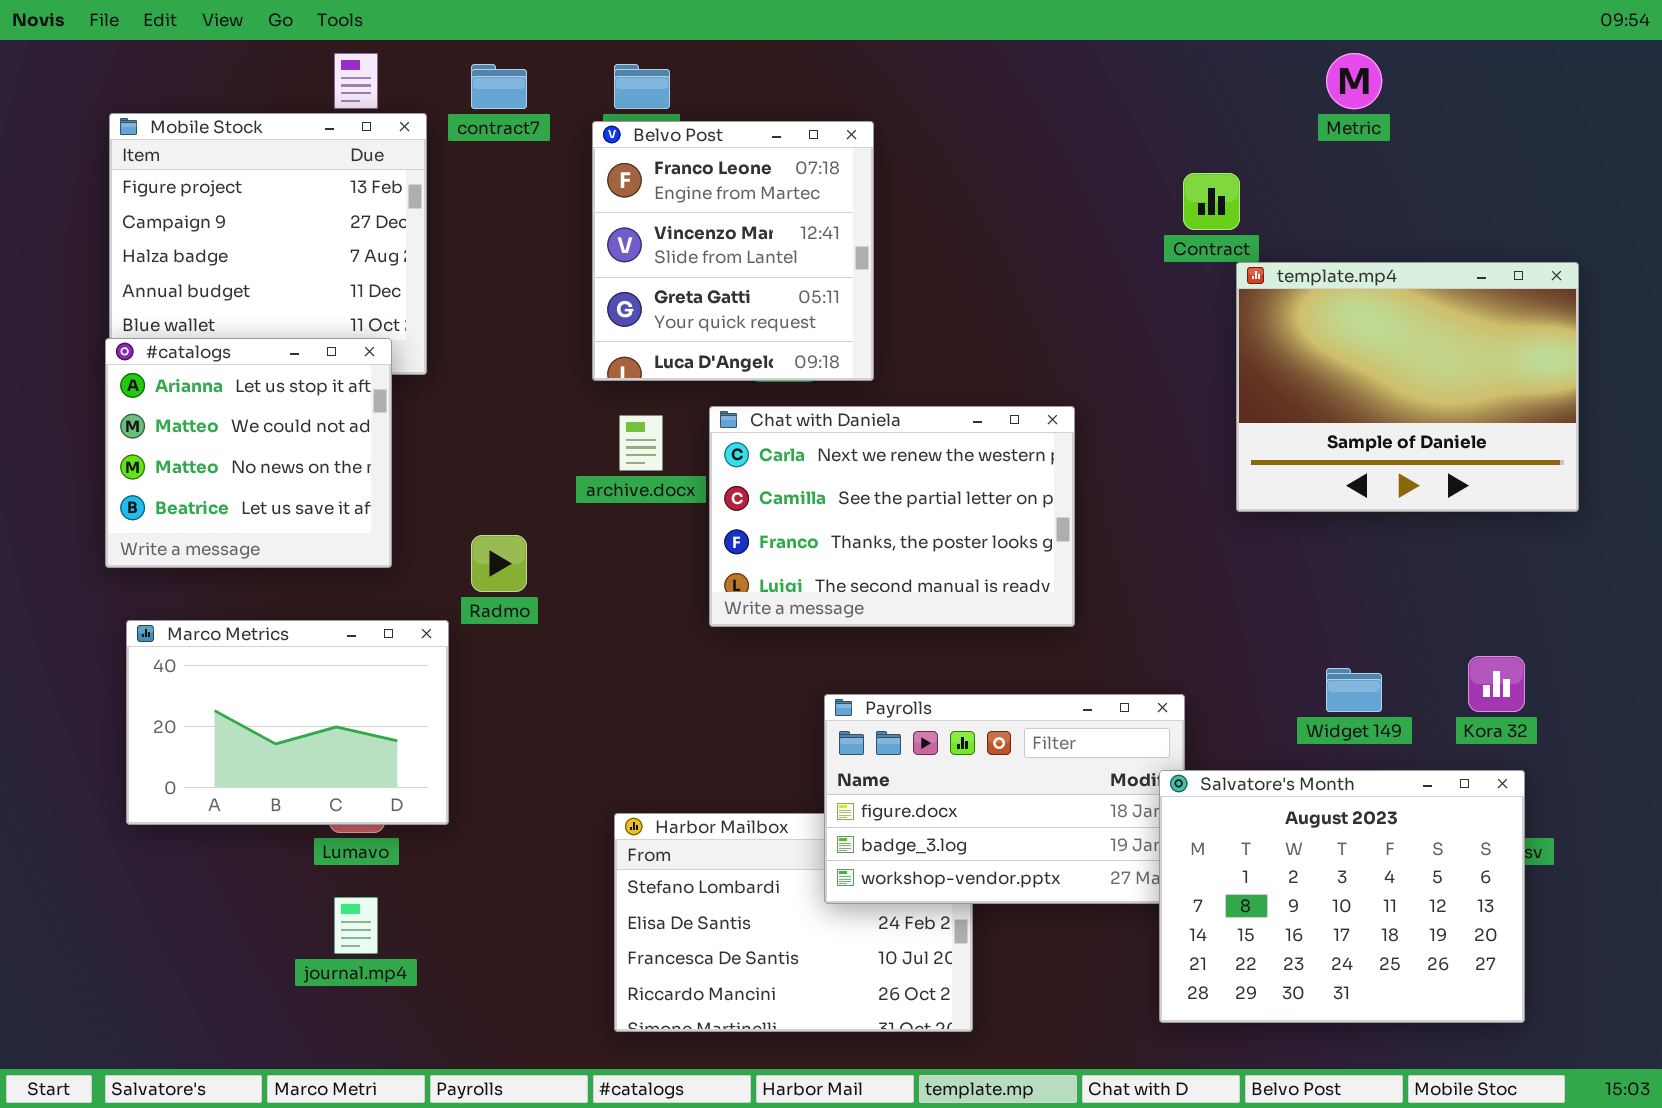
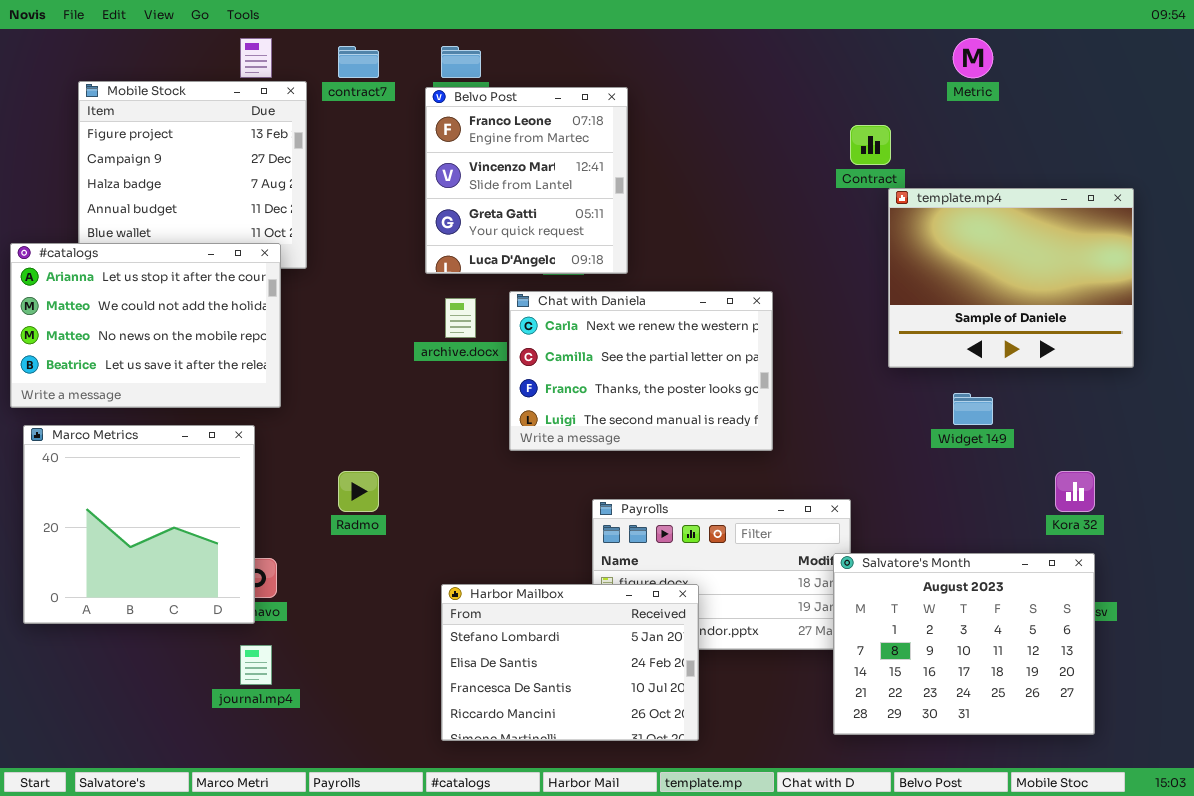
#catalogs: [105,338,392,568] -> [10,243,281,408], resized
Radmo: [471,535,527,592] -> [338,471,379,512], moved
Marco Metrics: [126,620,449,825] -> [23,425,255,624], moved, resized
Widget 149: [1326,668,1382,712] -> [953,393,993,425], moved
Harbor Mailbox: [614,813,973,1032] -> [441,584,699,741], raised

